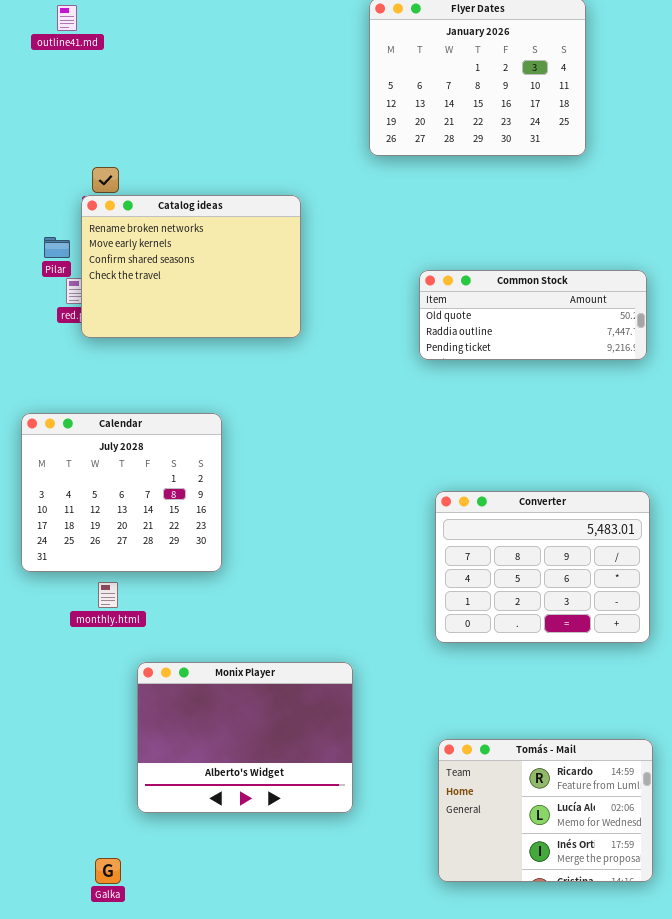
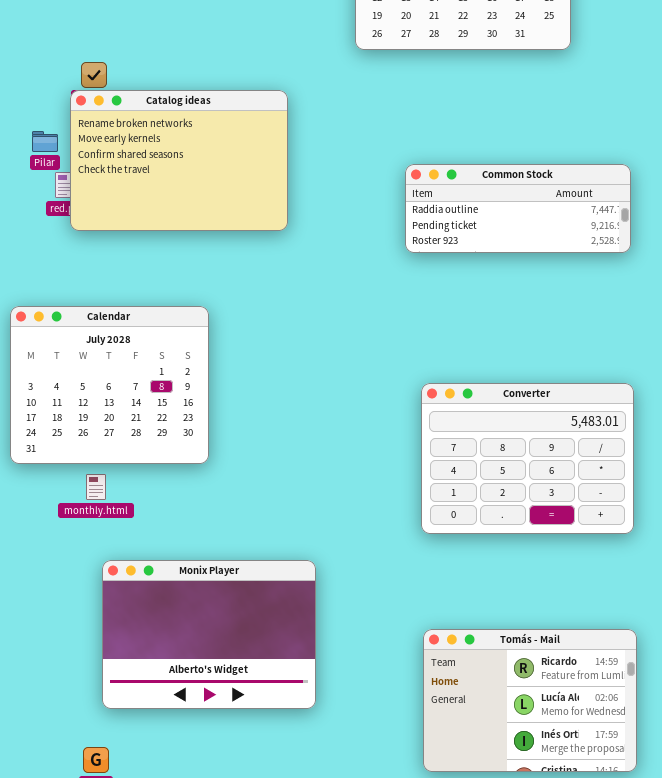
Common Stock: [419,270,647,360] -> [405,164,631,253], scrolled down 1 row
Monix Player: [137,662,353,813] -> [102,560,316,709], moved

